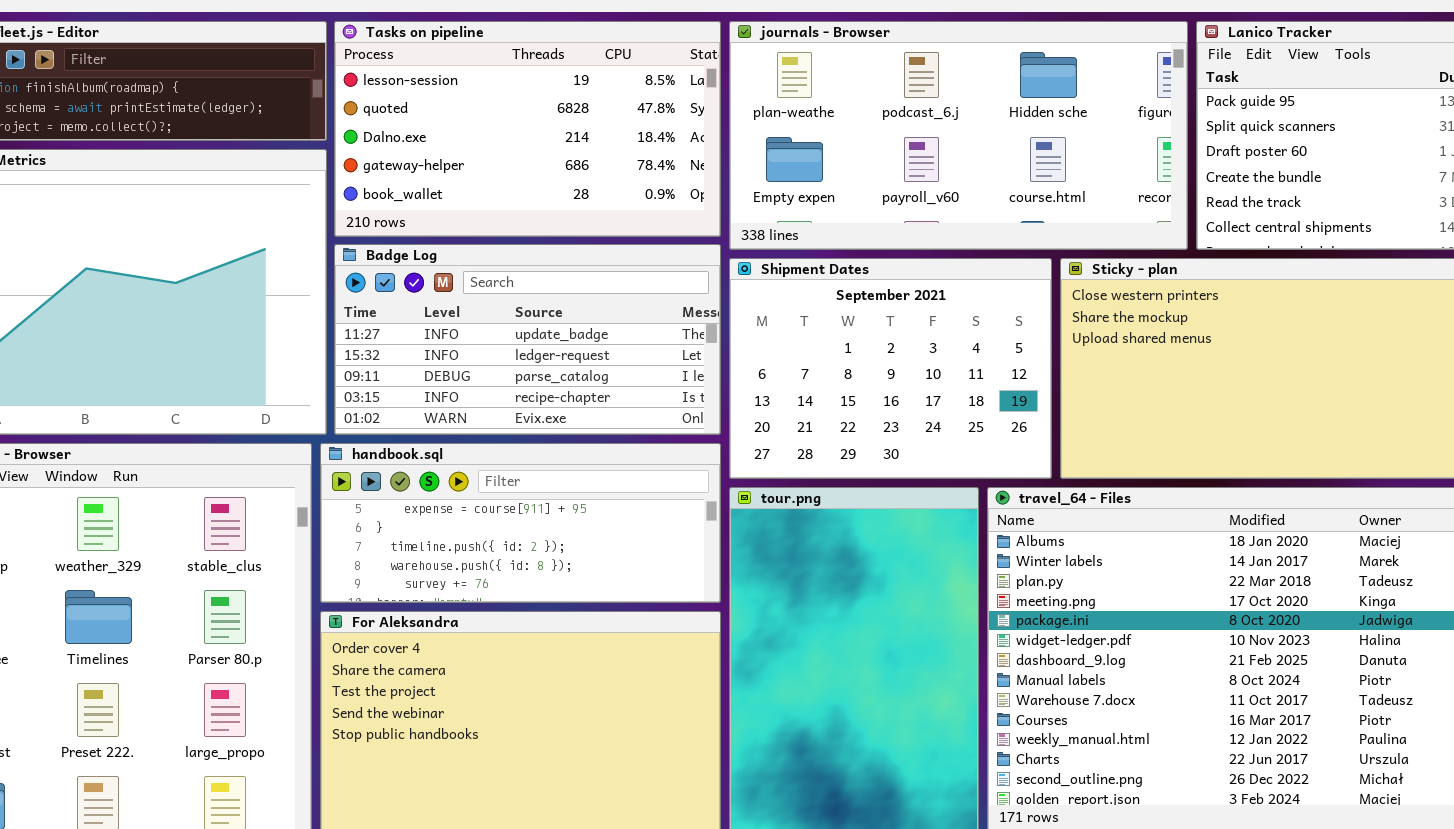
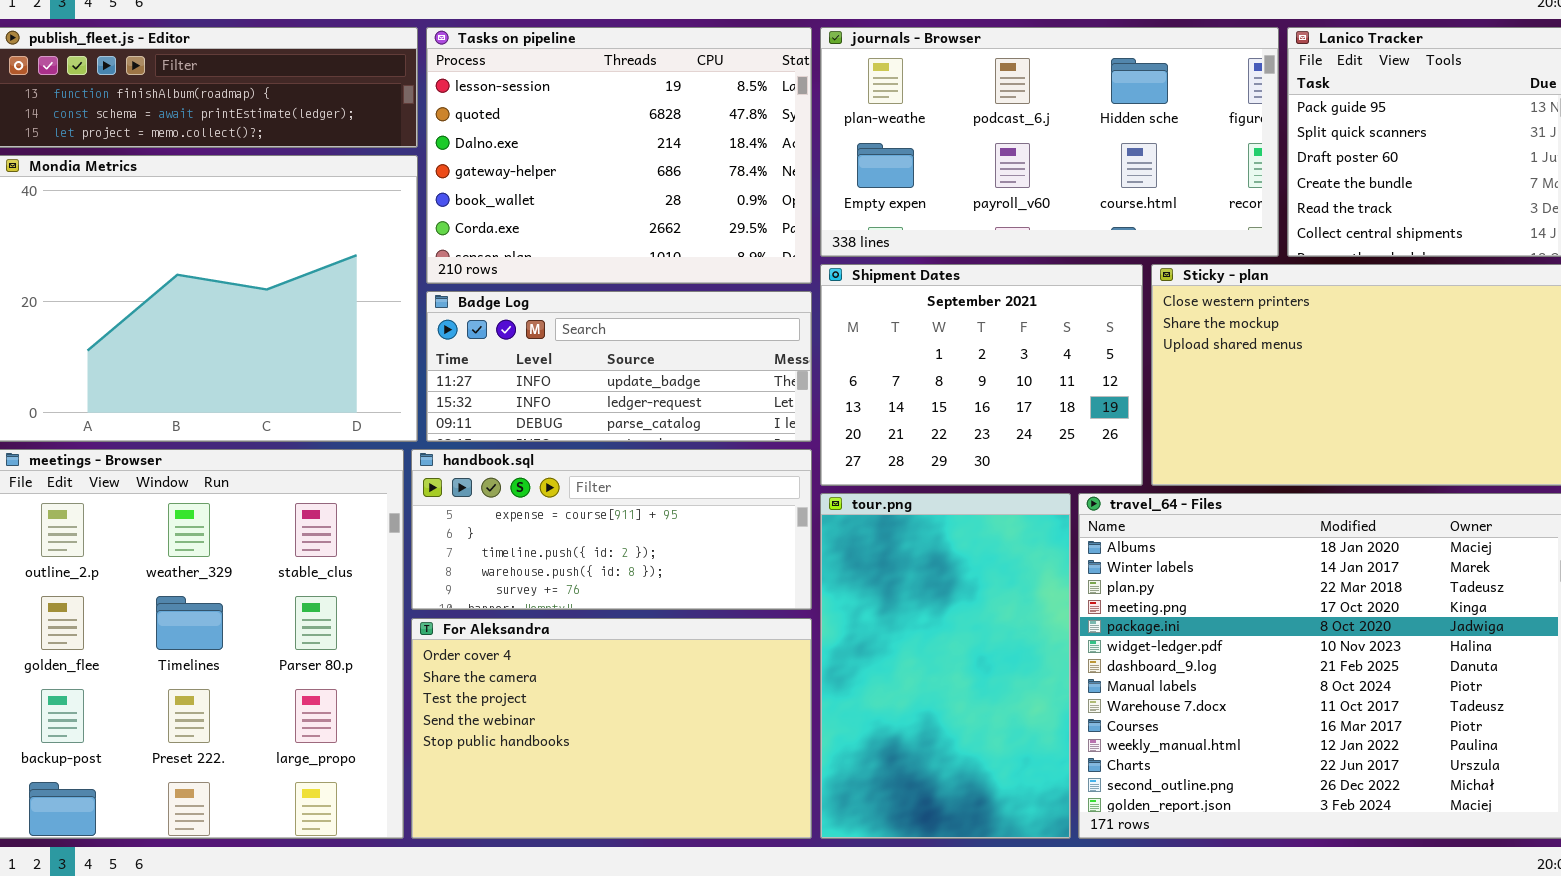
Tasks on pipeline: [334,21,721,237] -> [426,27,812,284], resized
Badge Log: [334,244,721,435] -> [426,291,812,442], resized

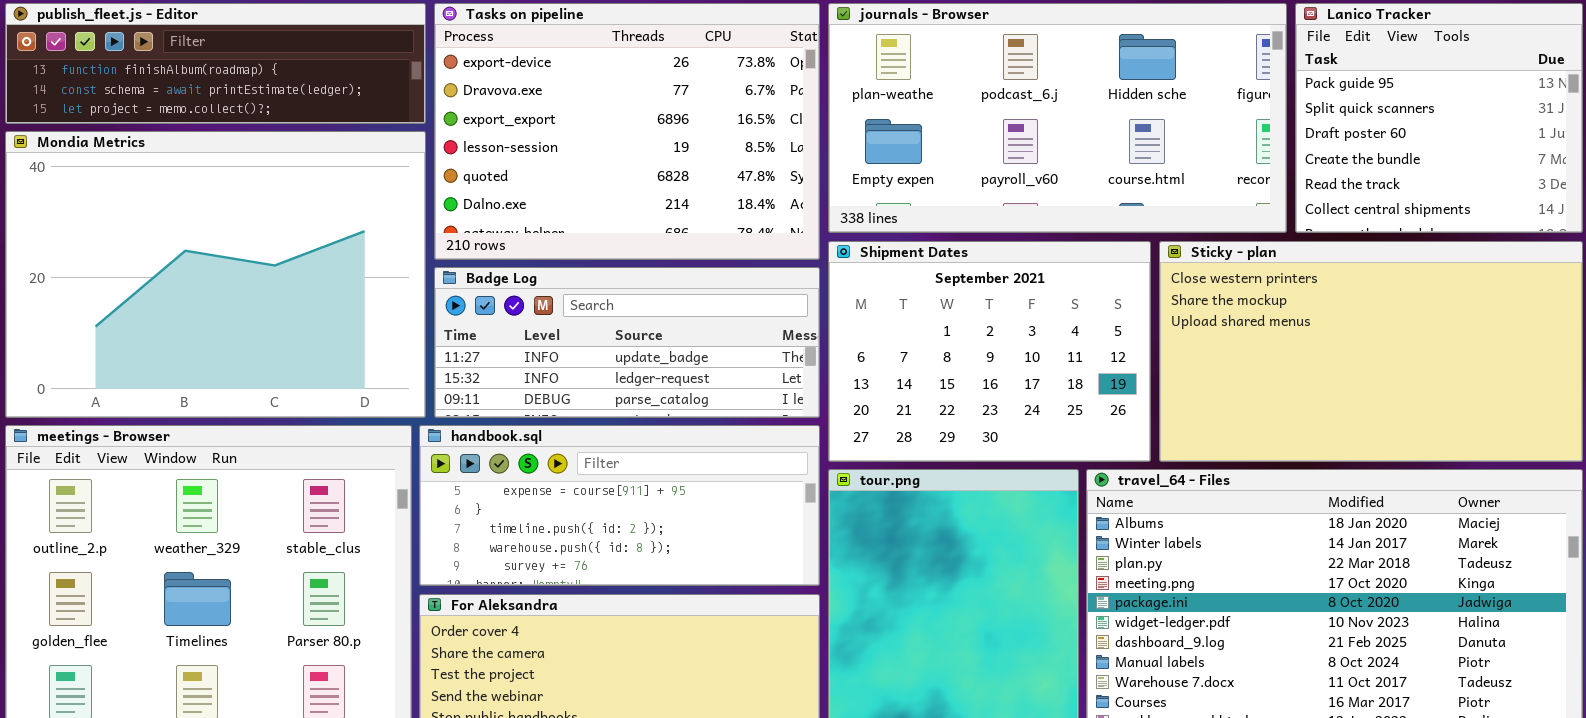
Tasks on pipeline: [426,27,812,284] -> [434,3,820,260], scrolled up 3 rows

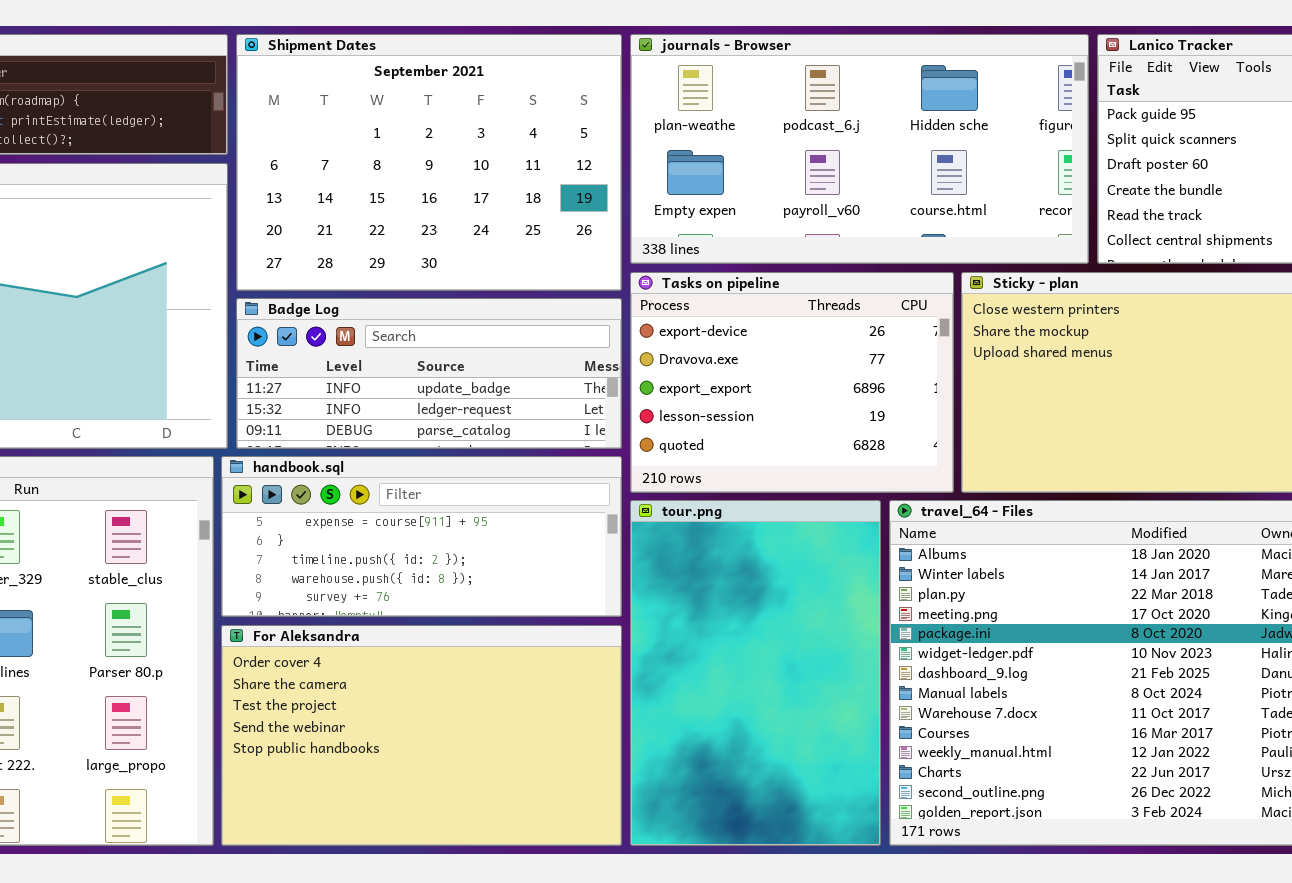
Tasks on pipeline: [434,3,820,260] -> [630,272,954,493], moved, resized
Shipment Dates: [828,241,1151,462] -> [236,34,622,291], moved, resized

